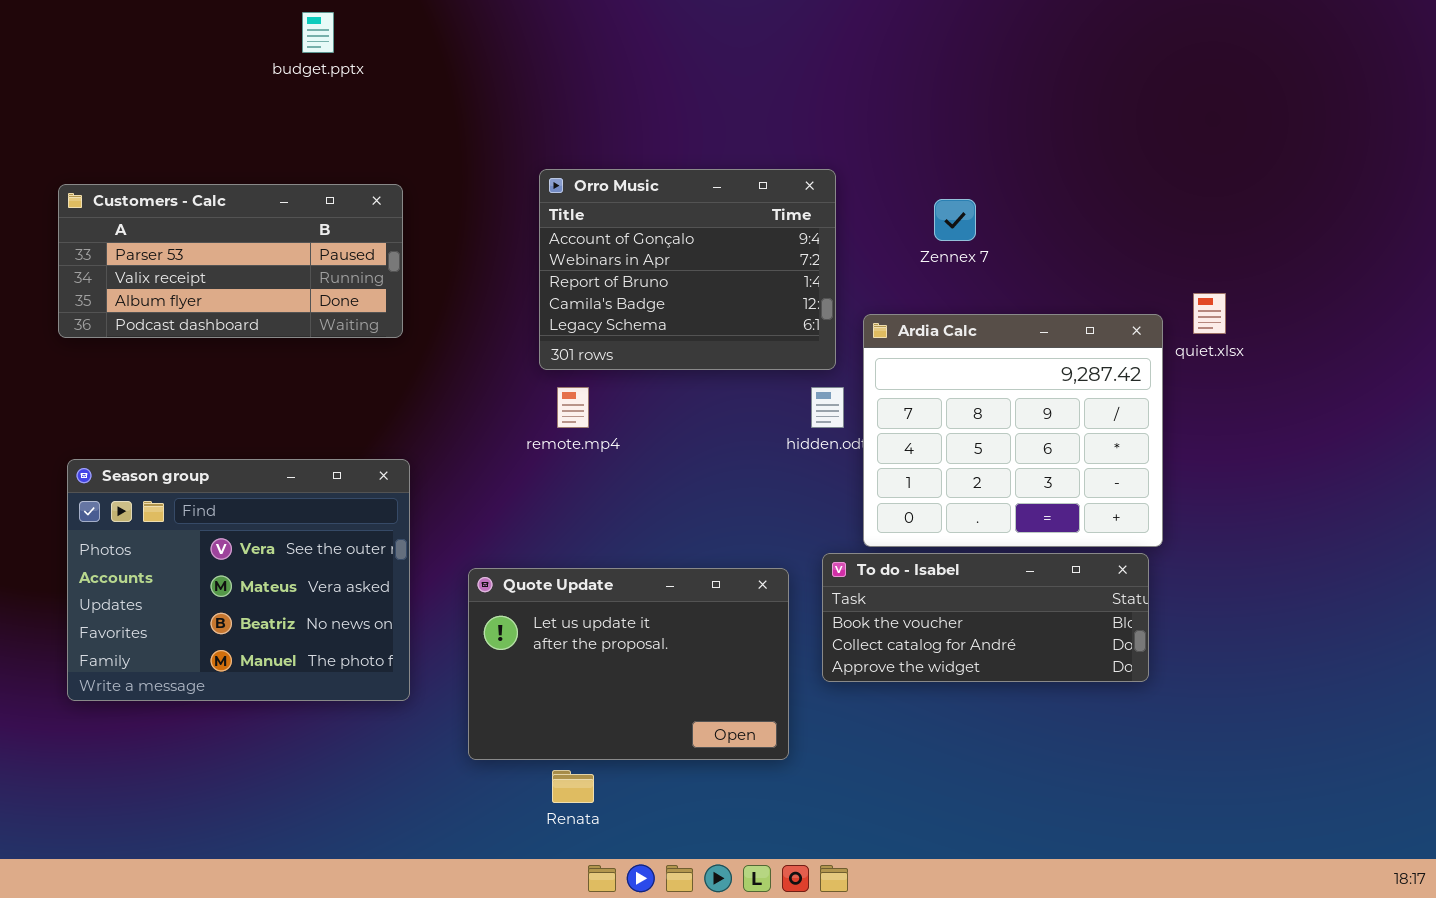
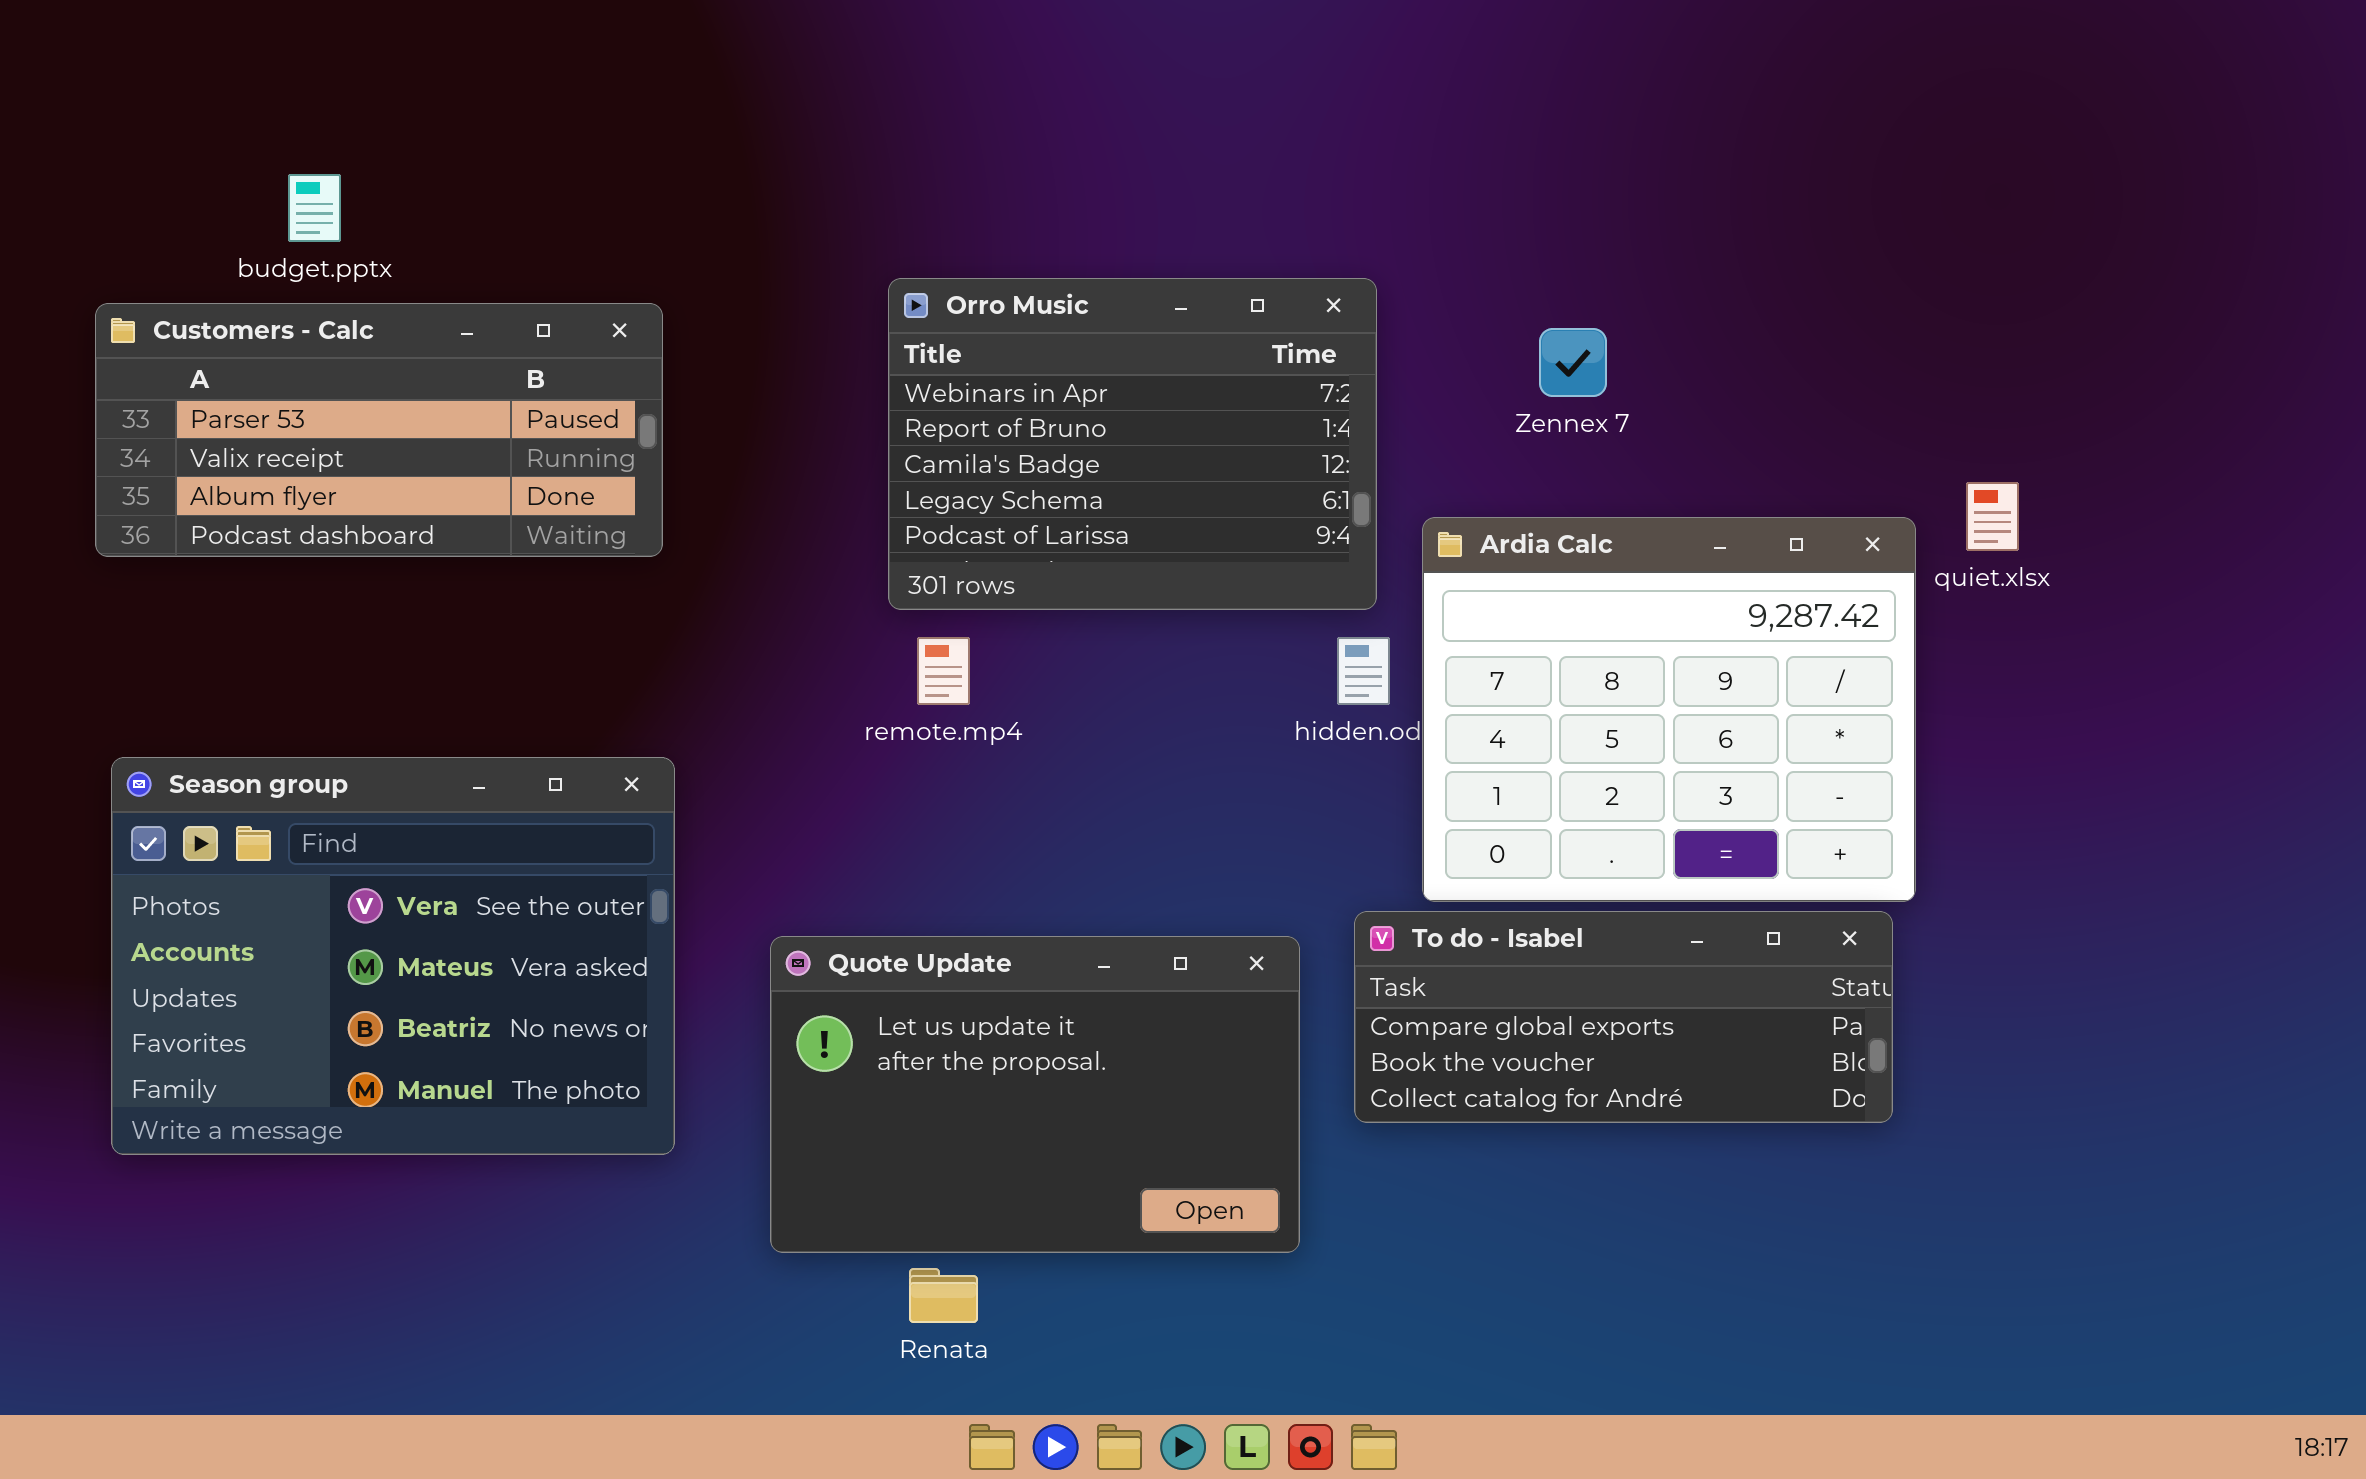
budget.pptx: [302,12,334,53] -> [288,174,341,242], moved
Orro Music: [539,169,836,370] -> [888,278,1377,610], scrolled down 1 row
To do - Isabel: [822,553,1149,682] -> [1354,911,1893,1123], scrolled up 1 row

